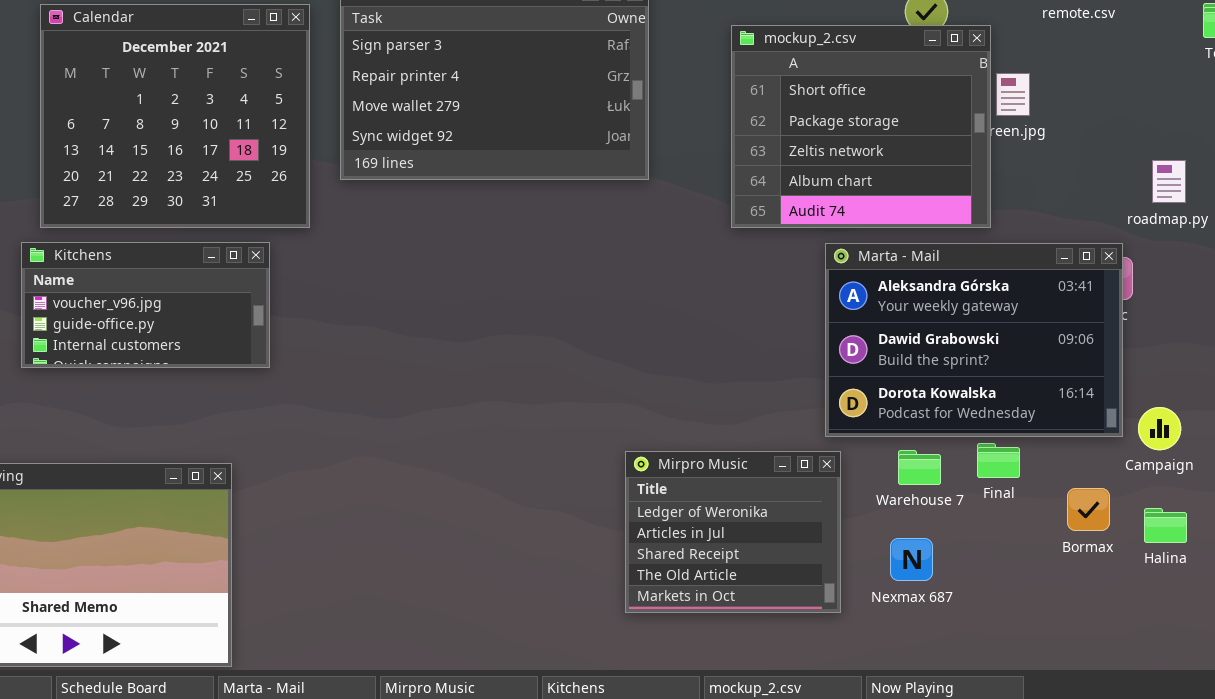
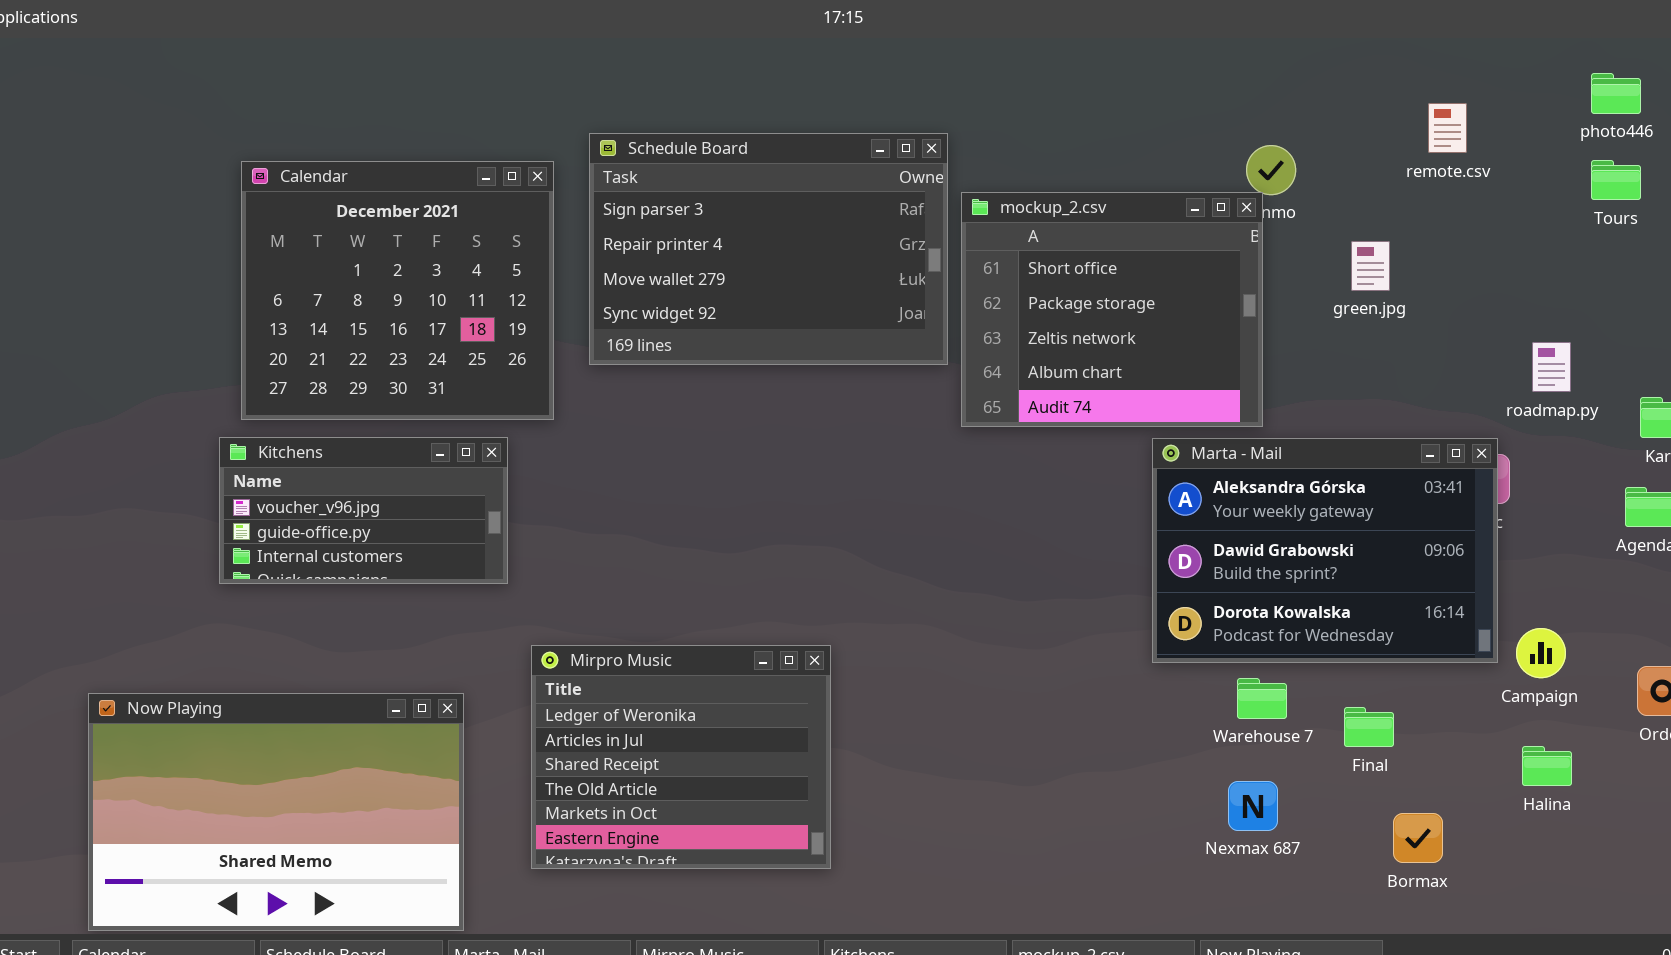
mockup_2.csv: [731,25,991,228] -> [961,192,1263,427], moved
Final: [977,443,1020,478] -> [1344,707,1394,747], moved
Mirpro Music: [625,451,841,613] -> [531,645,831,869], moved, resized
Bormax: [1067,488,1110,531] -> [1393,813,1443,863], moved

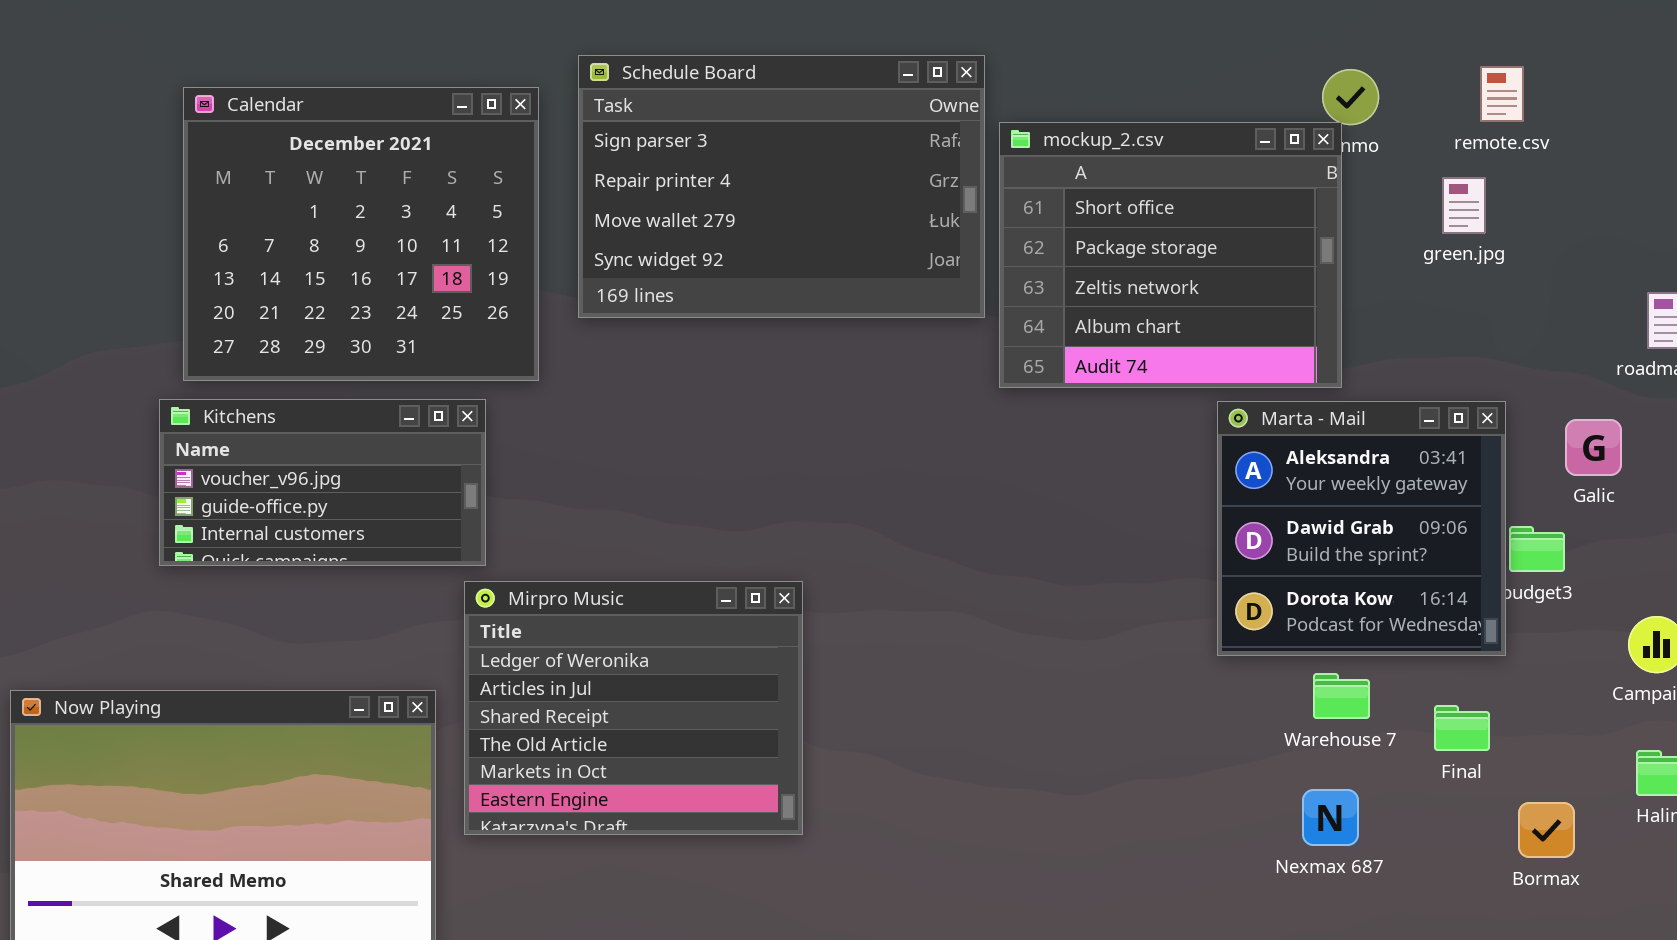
remote.csv: [1428,103,1467,153] -> [1480,66,1524,122], moved
Marta - Mail: [1152,438,1498,663] -> [1217,401,1506,656], resized
Mirpro Music: [531,645,831,869] -> [464,581,803,835], moved
Bormax: [1393,813,1443,863] -> [1518,802,1575,858], moved

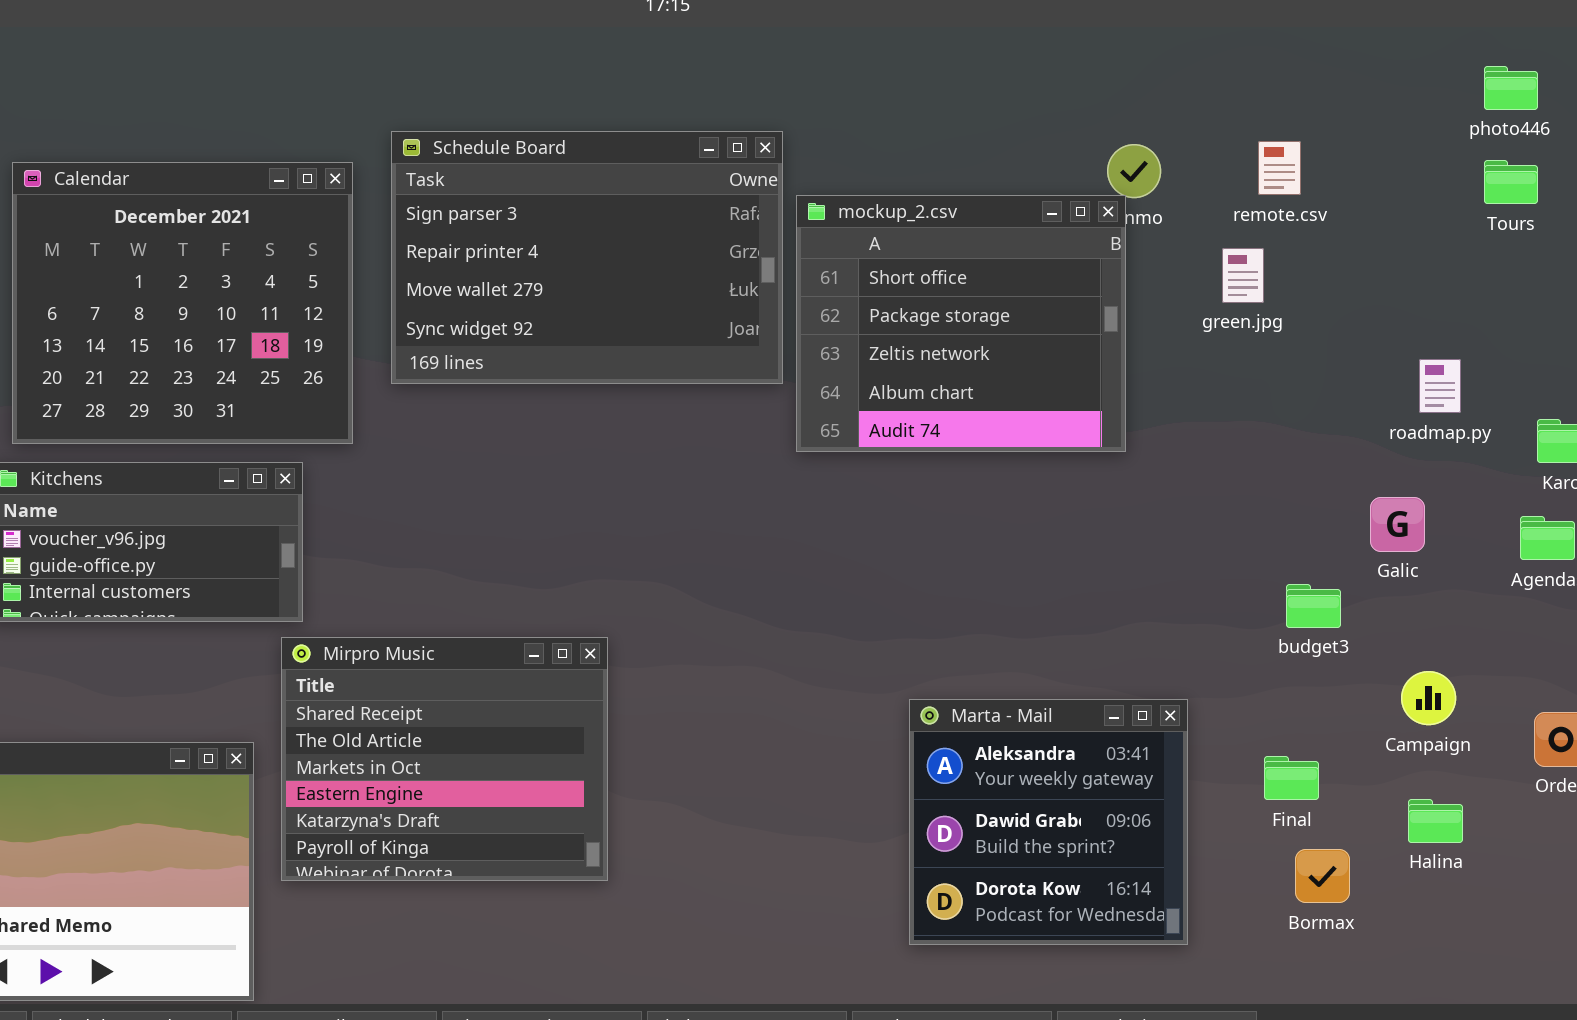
Marta - Mail: [1217,401,1506,656] -> [909,699,1188,945], moved
Galic: [1565,419,1622,476] -> [1370,497,1425,552], moved
Mirpro Music: [464,581,803,835] -> [281,637,608,881], scrolled down 2 rows
Final: [1434,705,1490,751] -> [1264,756,1319,800], moved

